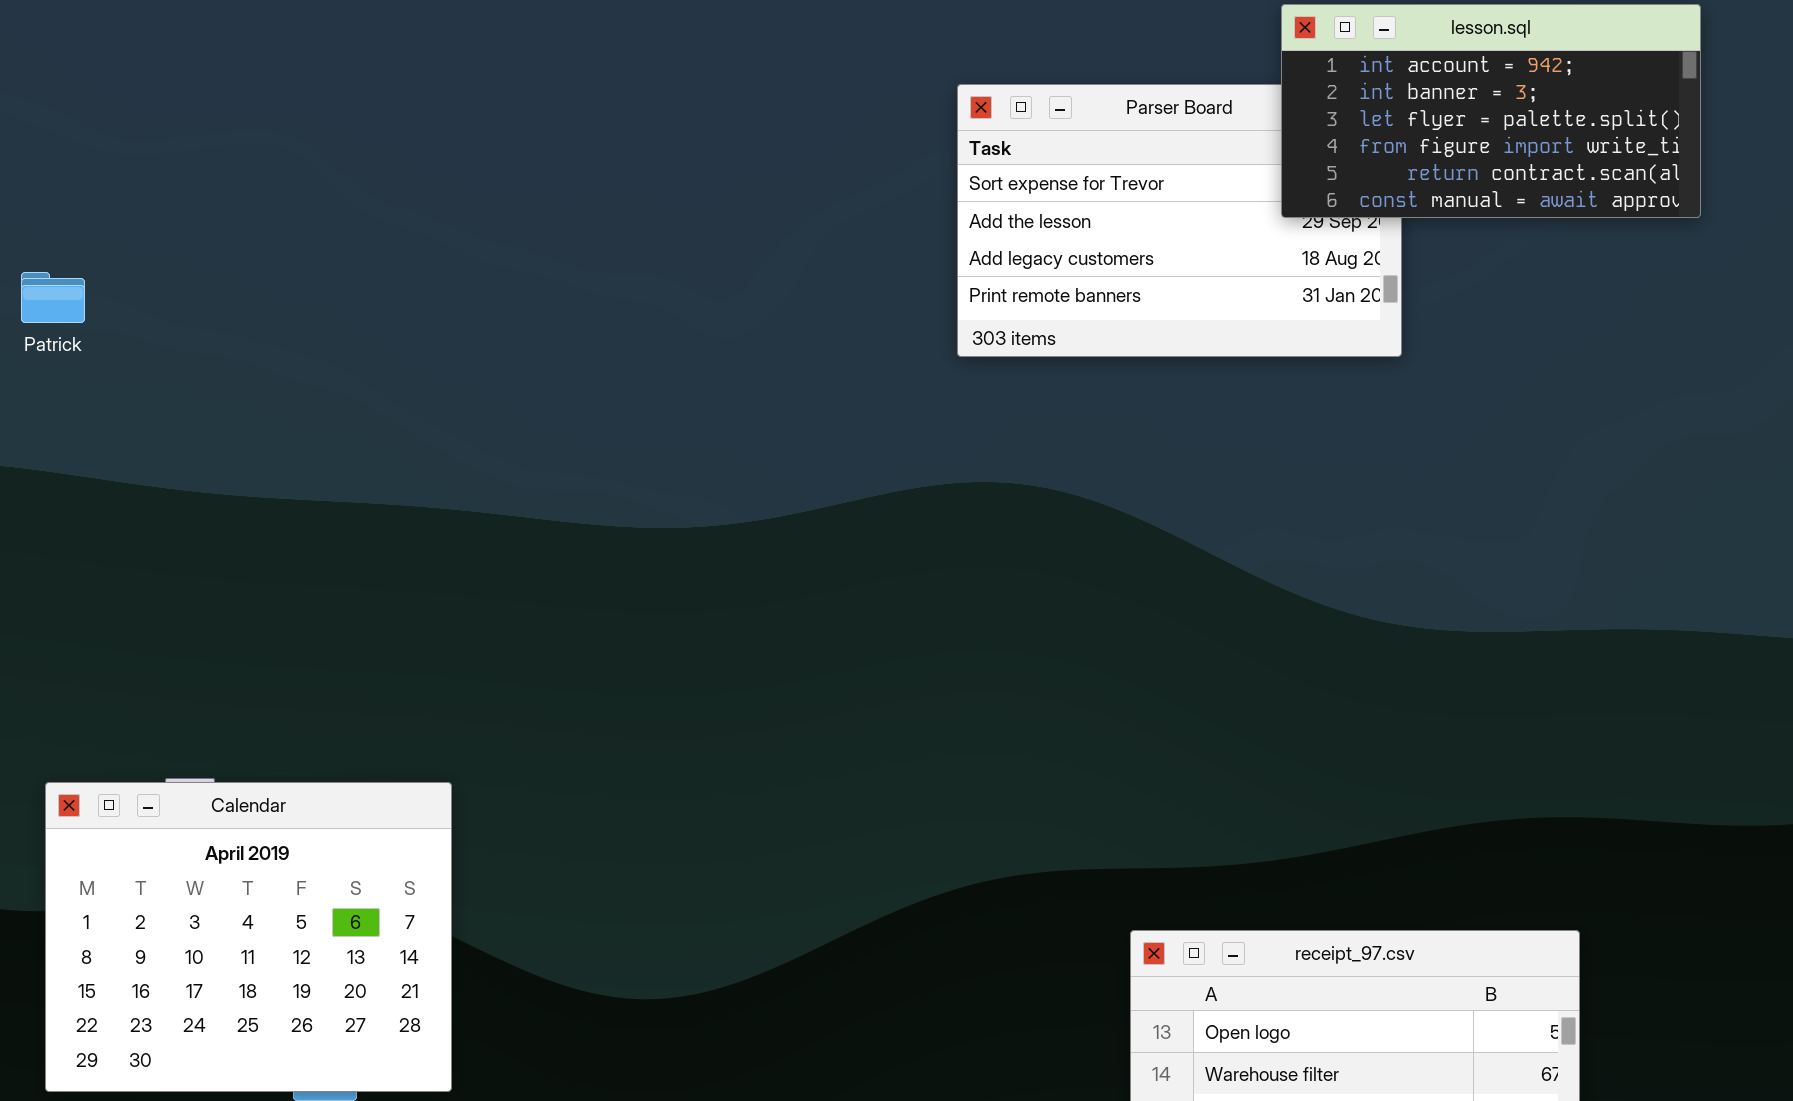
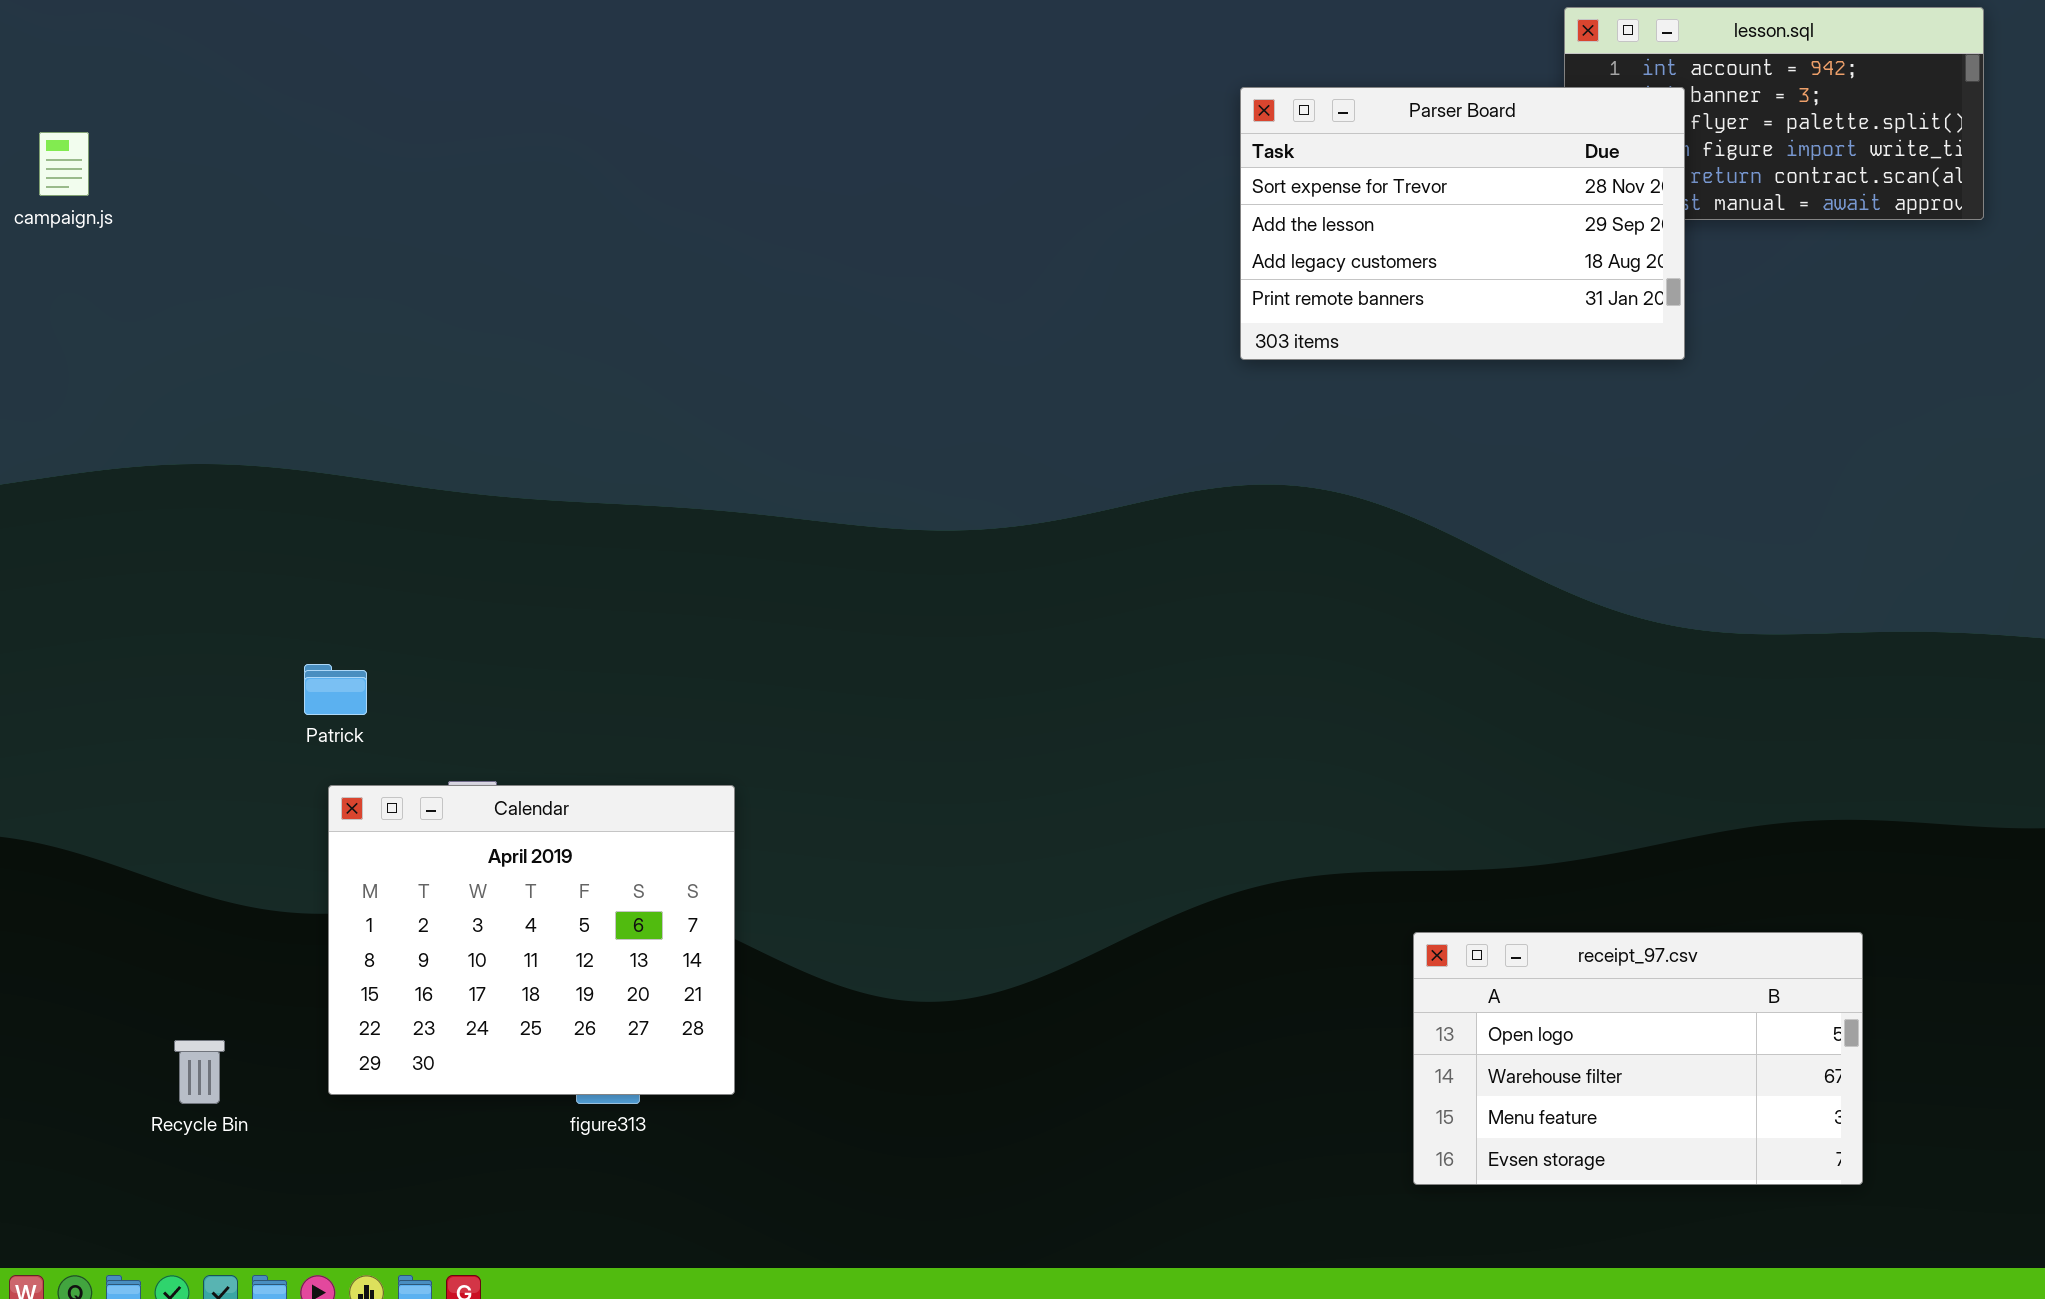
Parser Board: [957,84,1402,357] -> [1240,87,1685,360], raised
Patrick: [21,272,85,323] -> [304,664,367,715], moved

